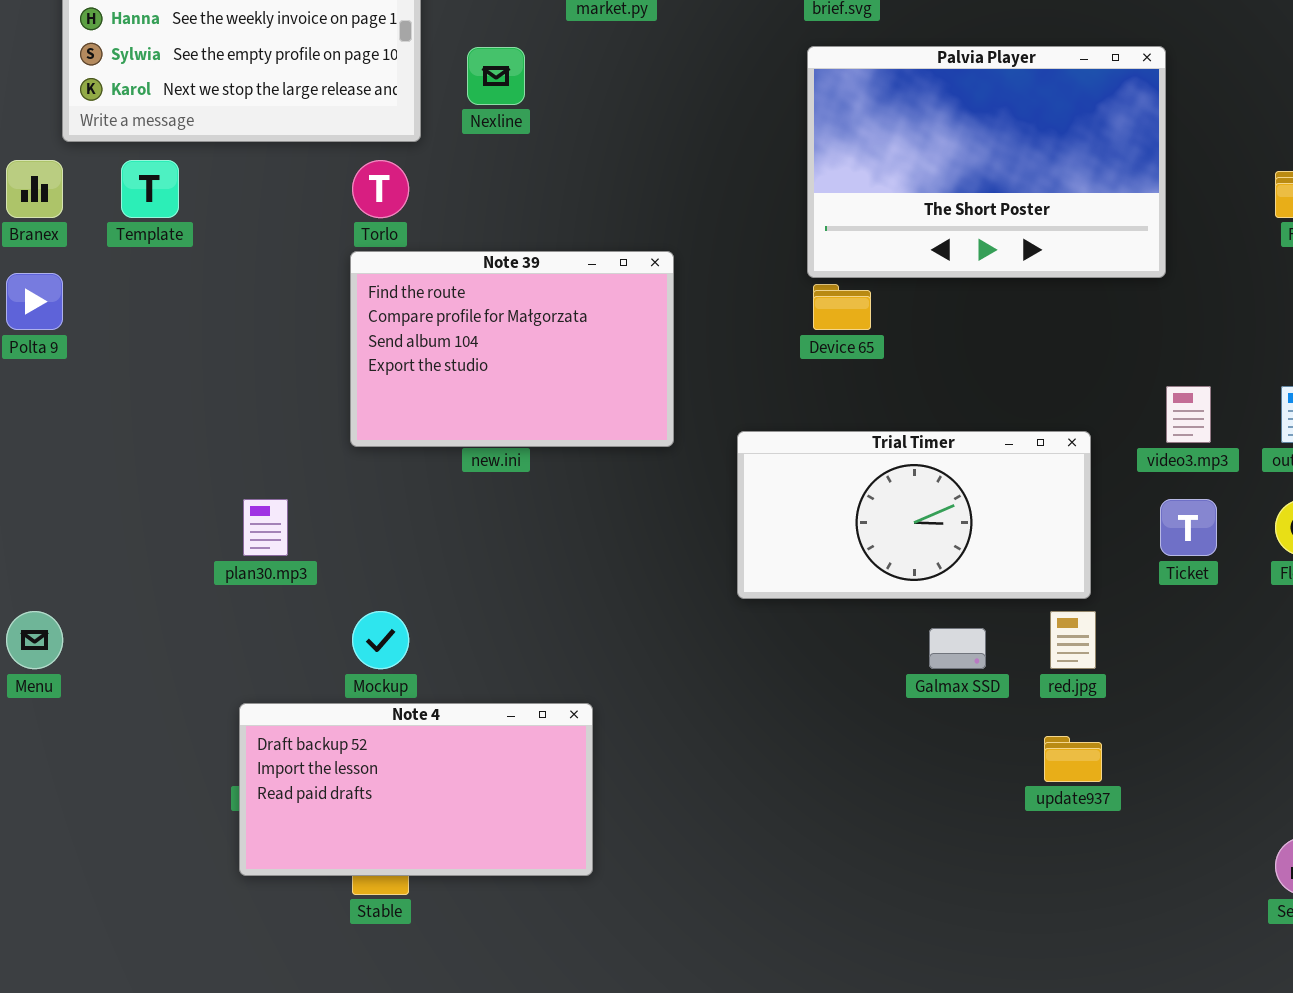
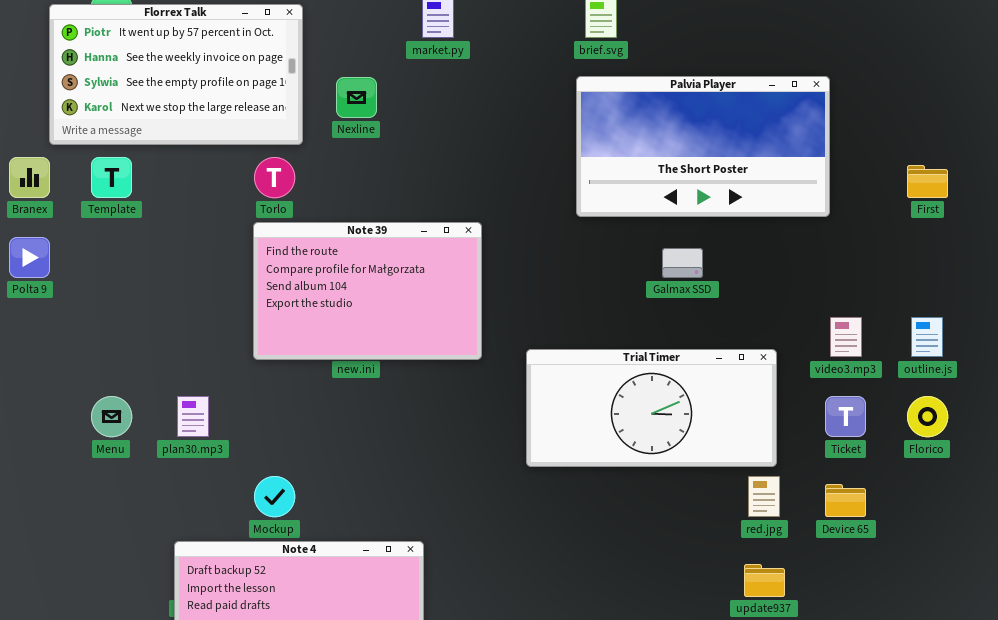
Palvia Player: [807,46,1166,278] -> [576,76,830,217], resized
Device 65: [813,284,871,330] -> [825,484,866,517], moved
Menu: [6,611,63,669] -> [91,396,132,437], moved
Galmax SSD: [929,628,986,669] -> [662,248,703,278], moved

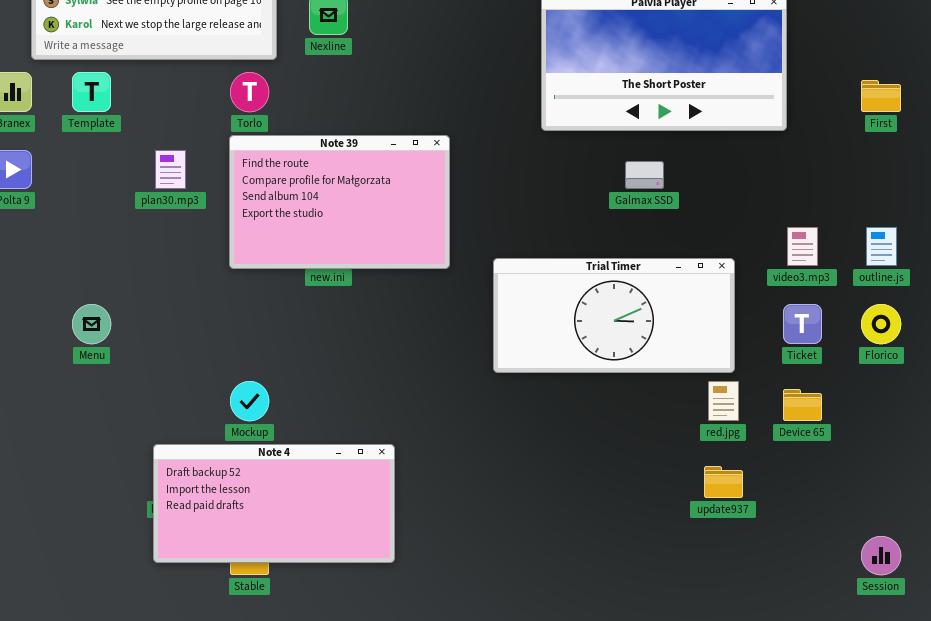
plan30.mp3: [177,396,209,437] -> [155,150,186,189], moved

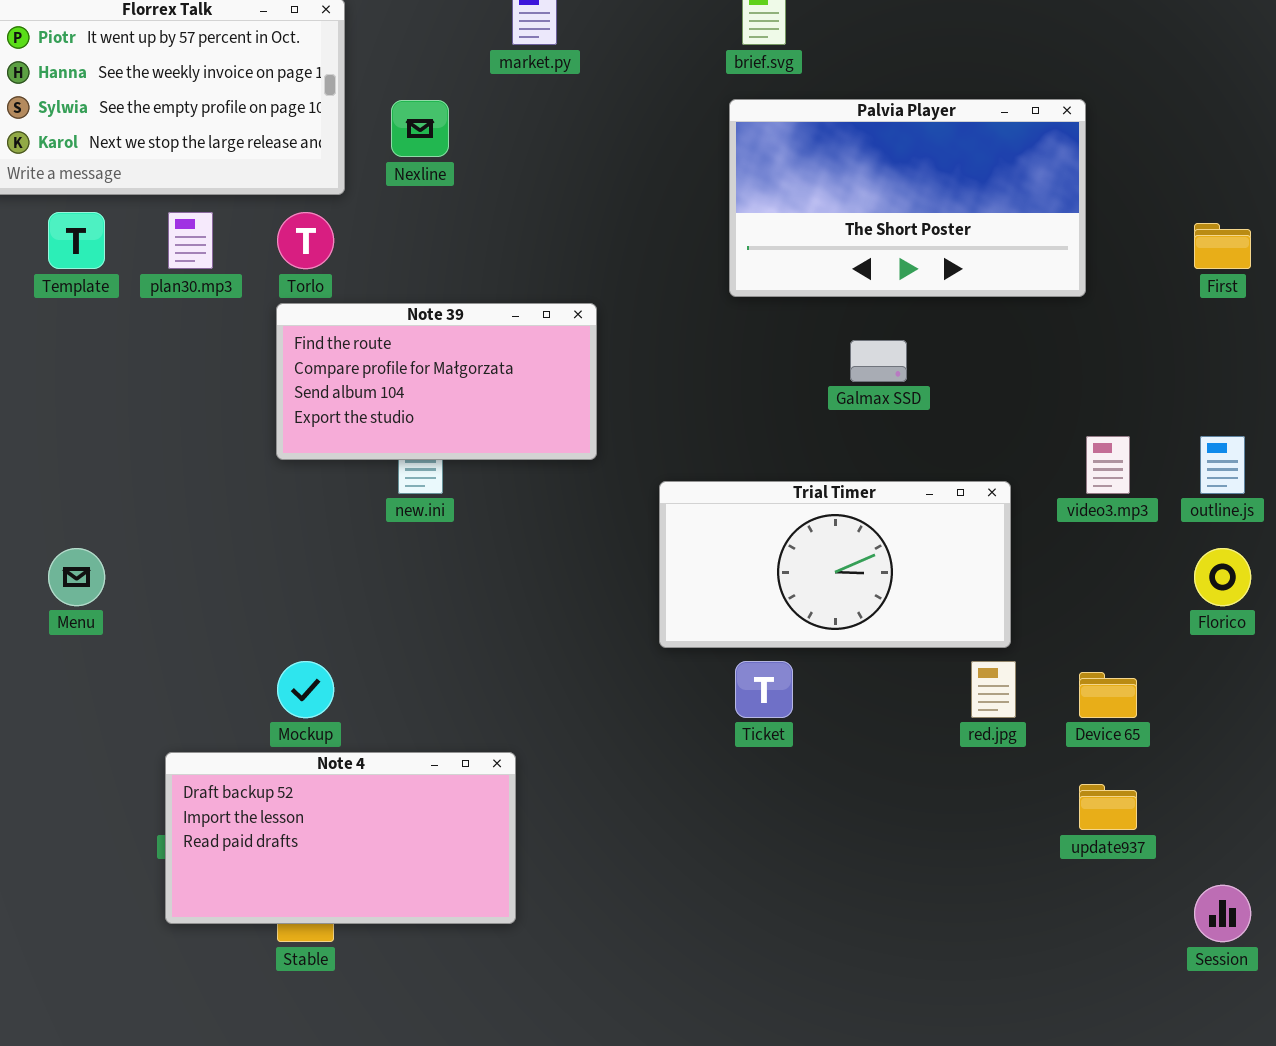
Note 39: [229,135,450,269] -> [276,303,597,460], resized
plan30.mp3: [155,150,186,189] -> [168,212,213,269], moved
Ticket: [783,304,822,344] -> [735,661,793,718], moved
update937: [704,466,743,498] -> [1079,784,1137,830], moved

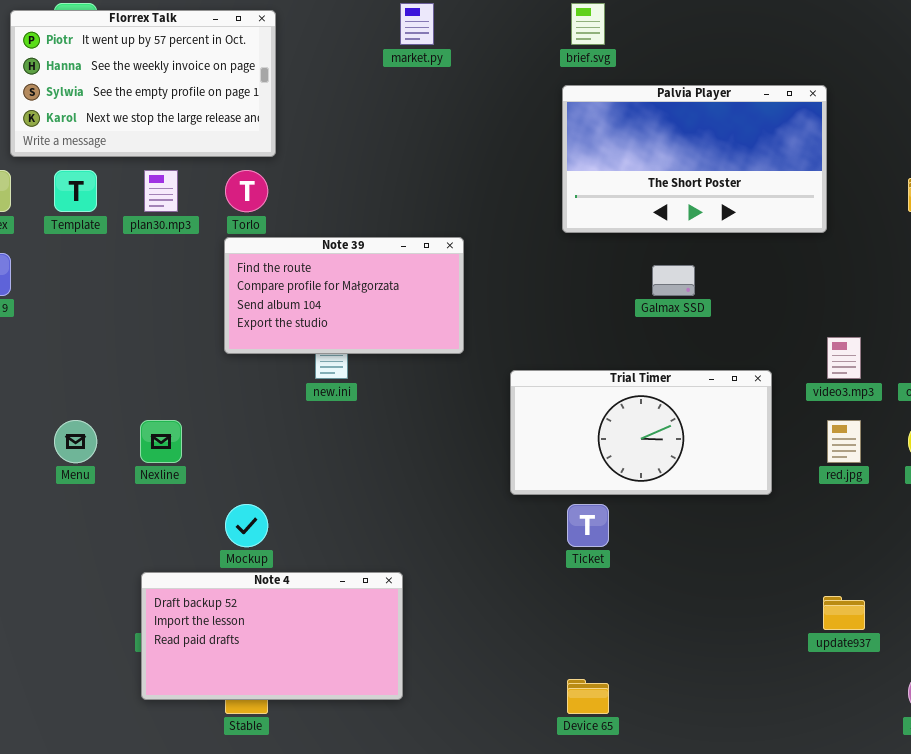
Nexline: [391,100,449,157] -> [140,420,182,463], moved
red.jpg: [971,661,1016,718] -> [827,420,861,463], moved
Device 65: [1079,672,1137,718] -> [567,679,609,714], moved

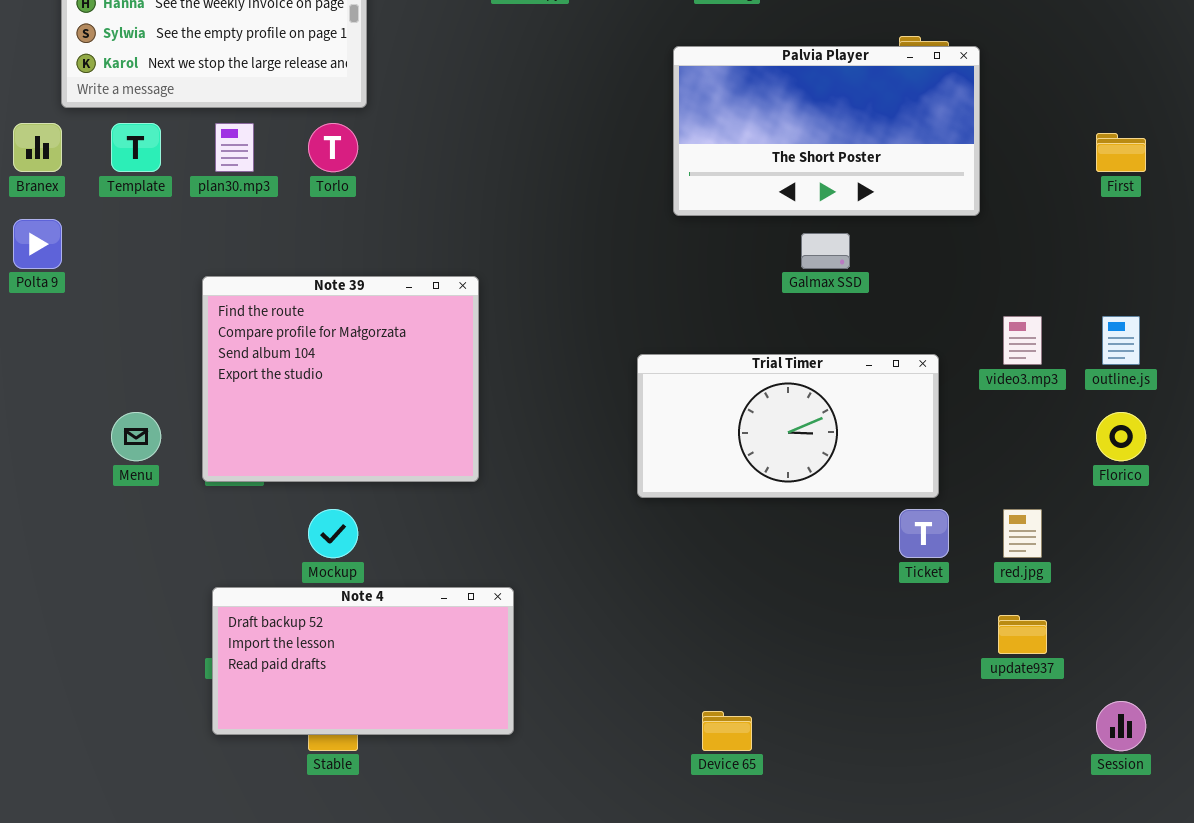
Palvia Player: [562,85,827,233] -> [673,46,980,216], moved
Note 39: [224,237,464,354] -> [202,276,479,482], moved, resized
red.jpg: [827,420,861,463] -> [1003,509,1042,558], moved
Ticket: [567,504,609,547] -> [899,509,949,558], moved

